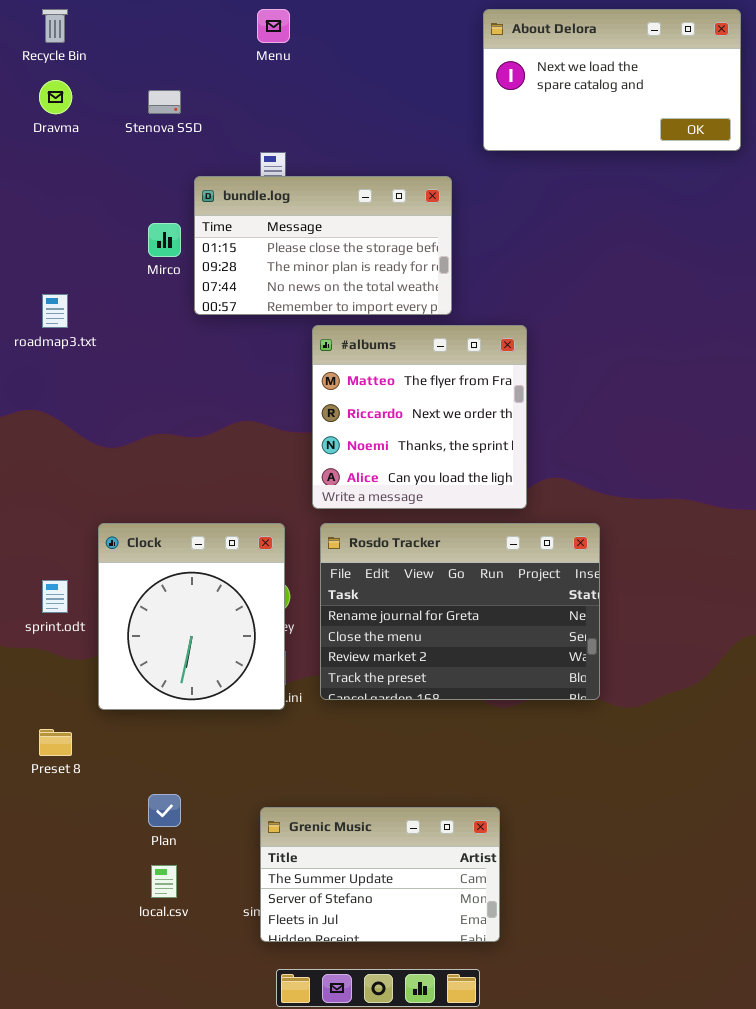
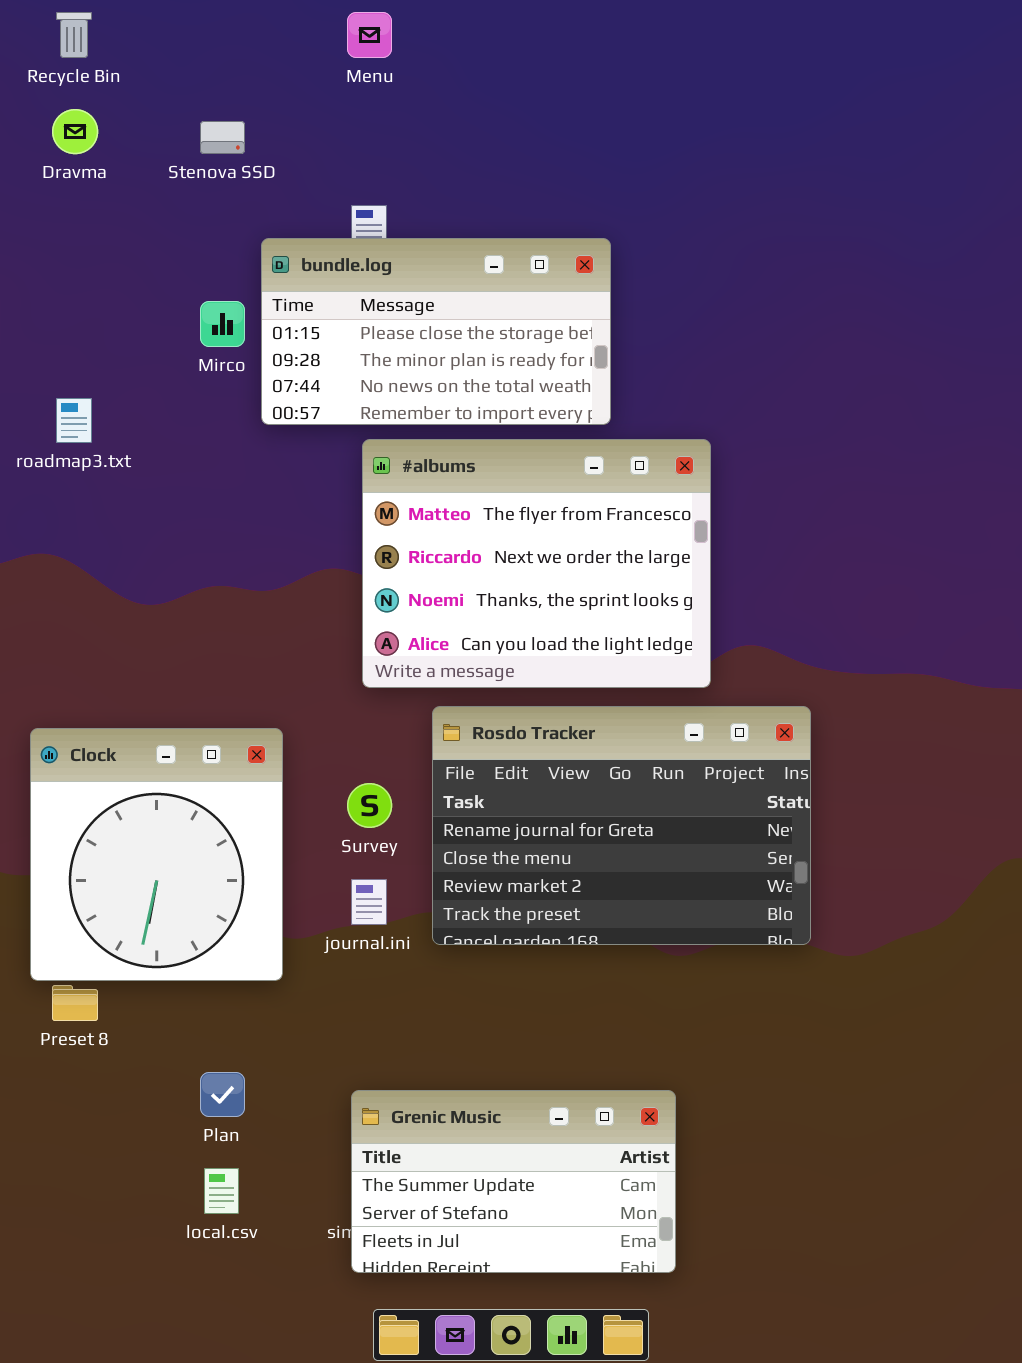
About Delora: [483,9,741,151] -> none, closed
#albums: [312,325,527,509] -> [362,439,711,688], resized
Clock: [98,523,285,710] -> [30,728,283,981], moved

